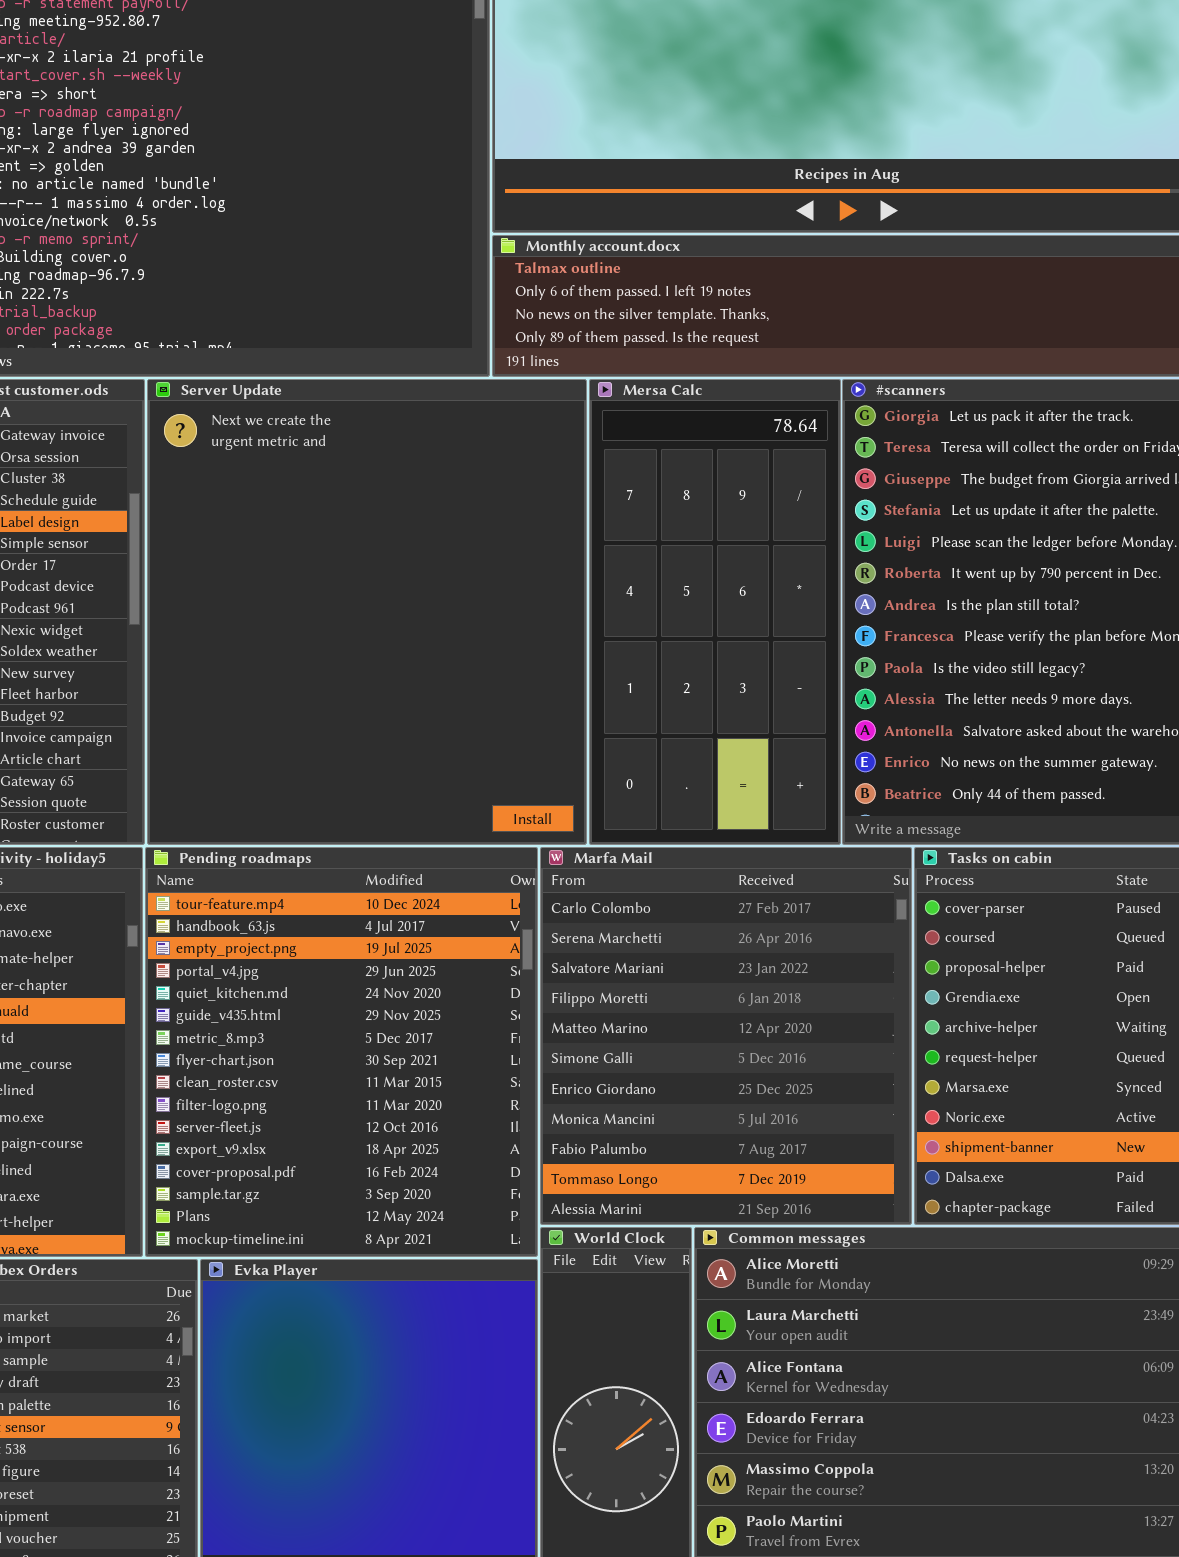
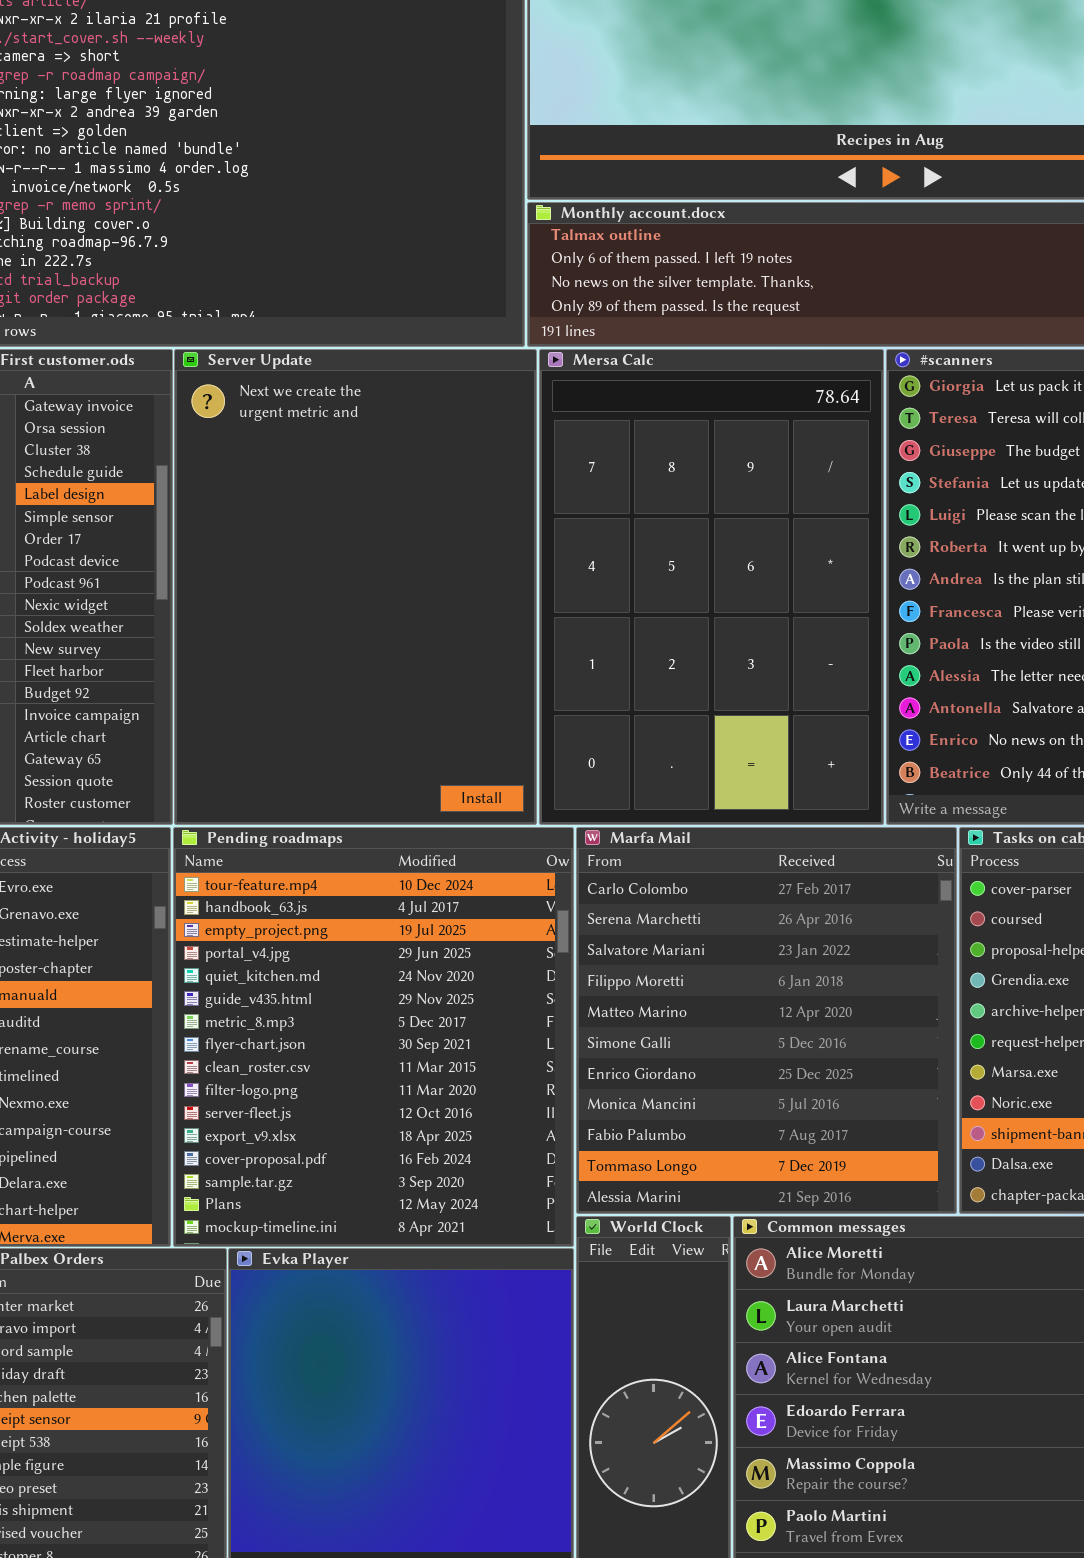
Server Update: [147,379,587,845] -> [174,349,537,825], resized
Mersa Calc: [589,379,841,845] -> [539,349,884,825], resized

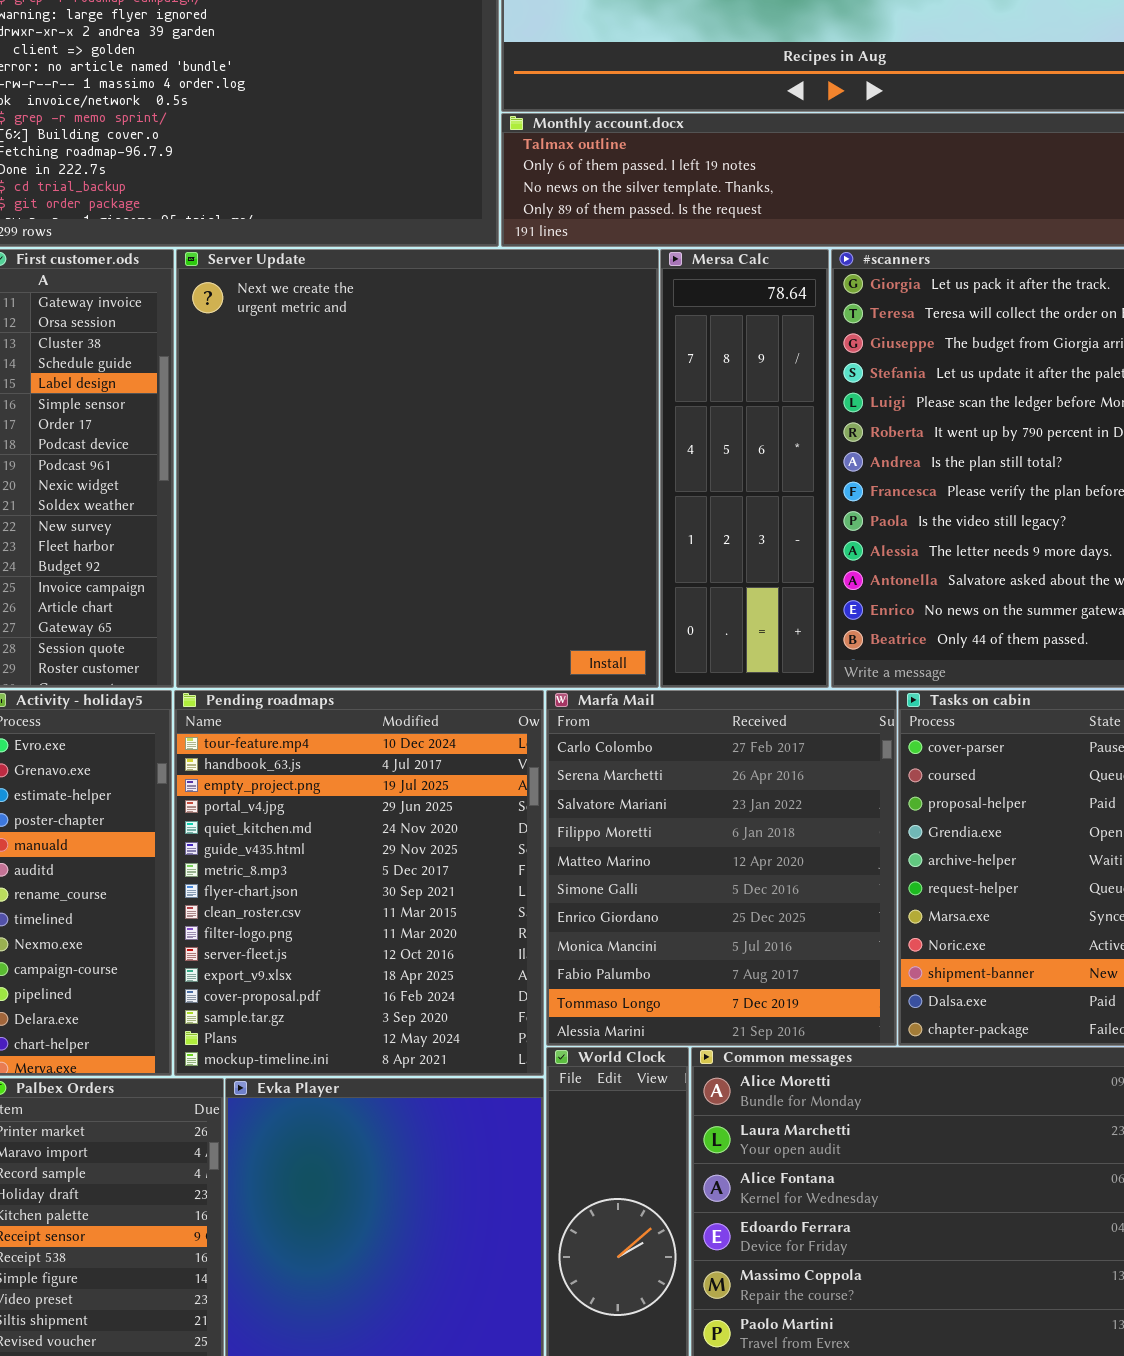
Server Update: [174,349,537,825] -> [176,249,659,688], resized
Mersa Calc: [539,349,884,825] -> [660,249,829,688], resized

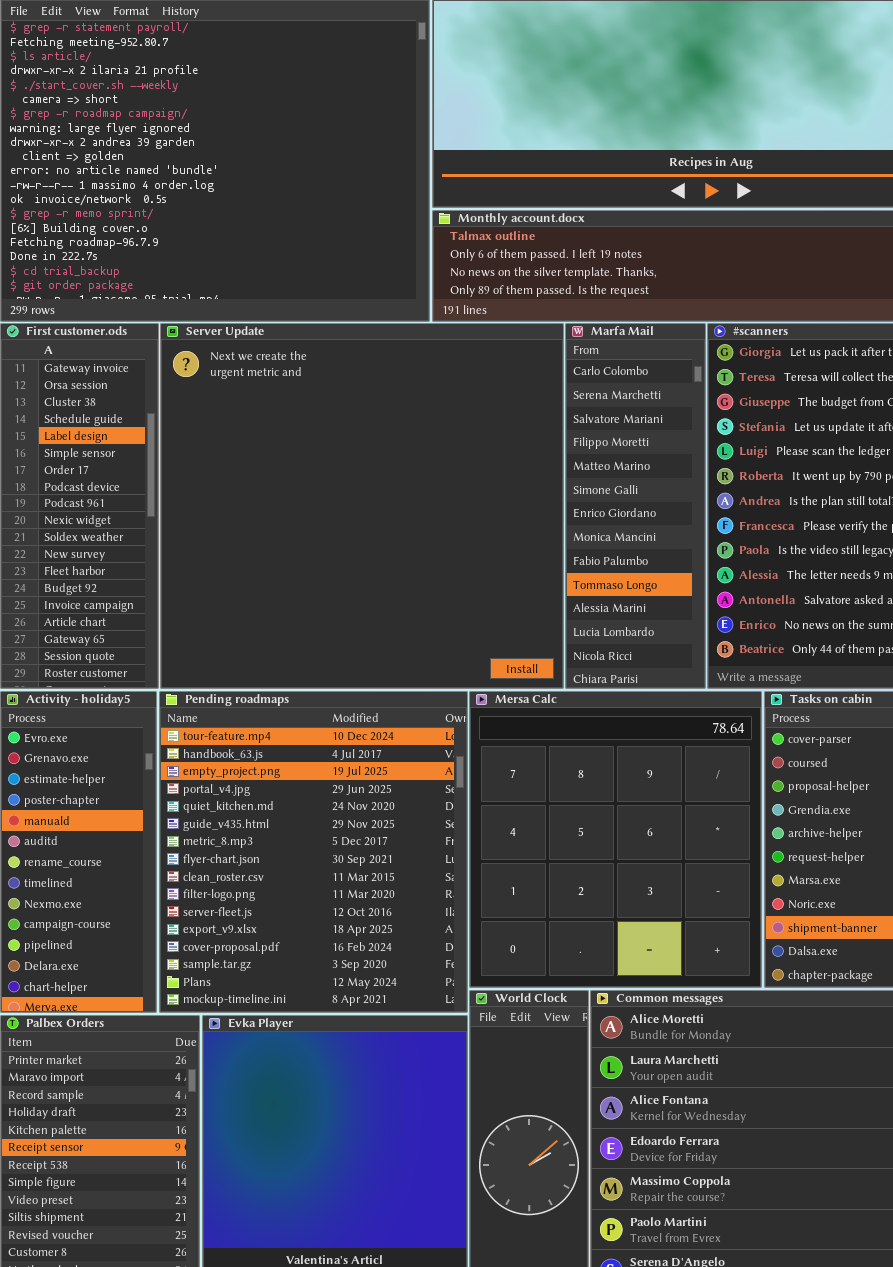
Mersa Calc: [660,249,829,688] -> [469,691,762,988], moved, resized
Marfa Mail: [546,690,897,1046] -> [565,323,706,689], moved, resized

